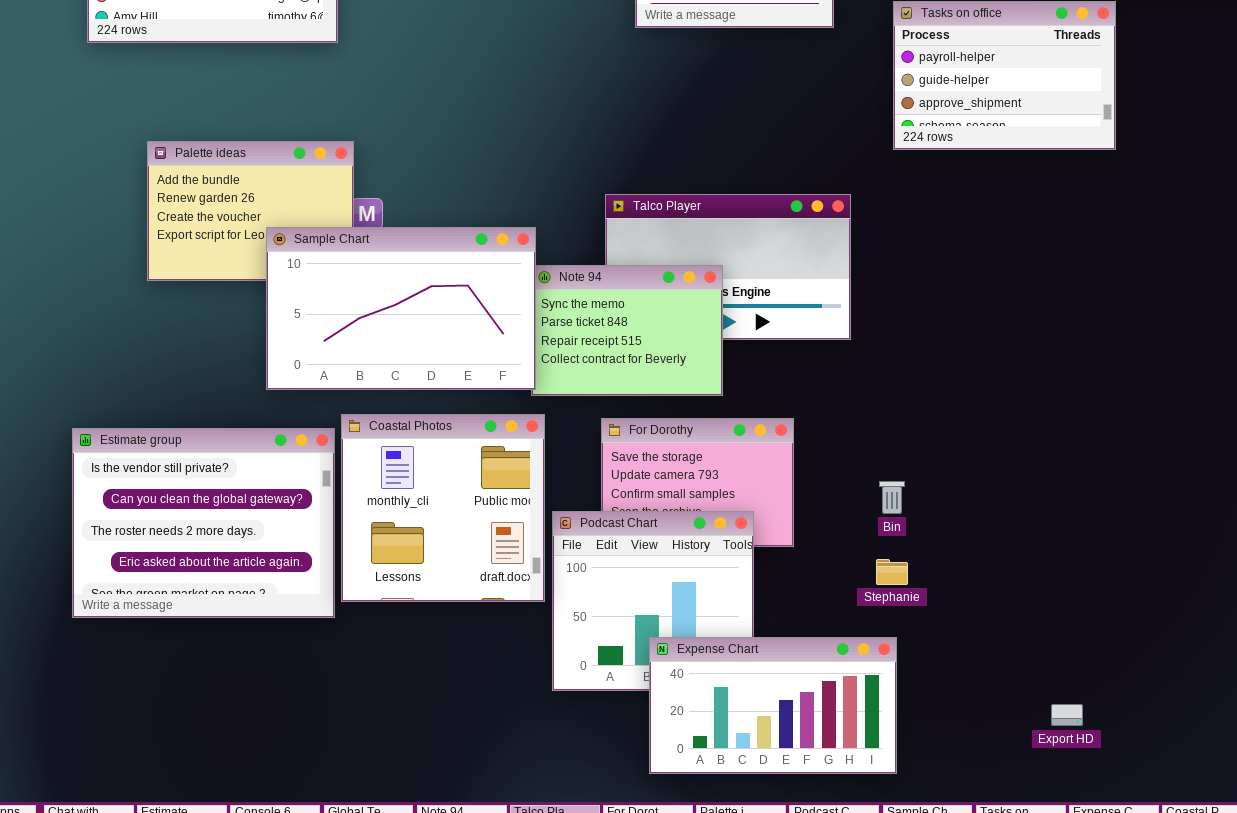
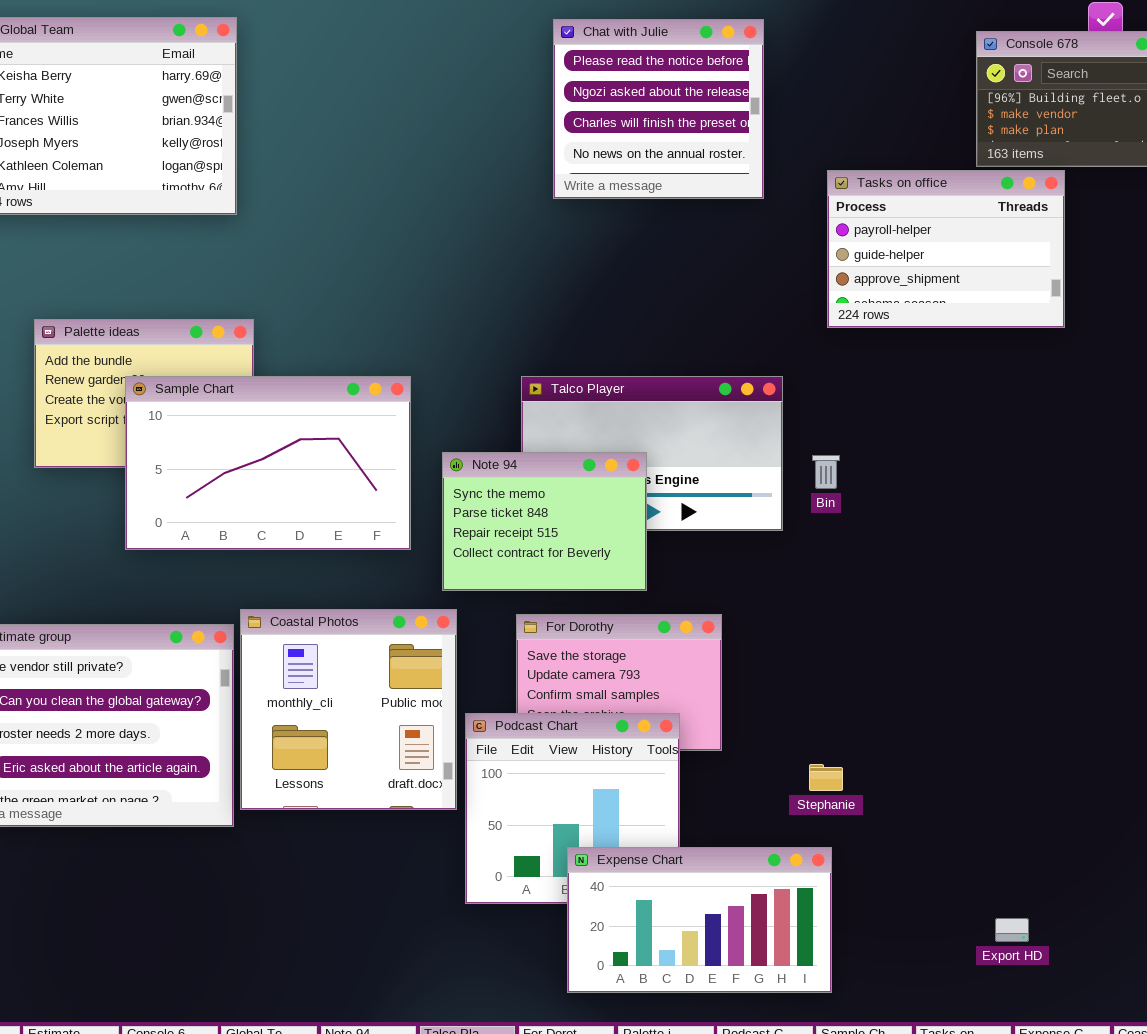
Sample Chart: [266,227,536,390] -> [125,376,411,550], moved
Bin: [879,481,905,514] -> [812,455,840,489], moved

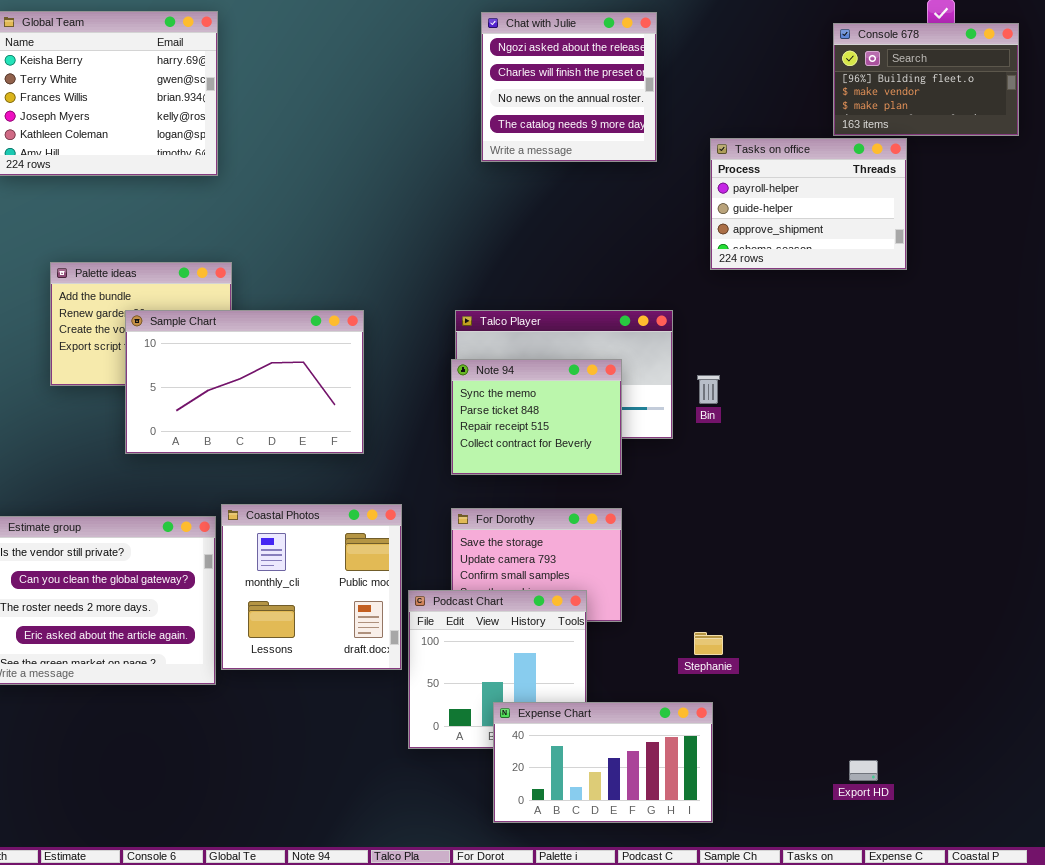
Chat with Julie: [553,19,764,199] -> [481,12,657,162], scrolled down 1 row
Note 94: [442,452,647,591] -> [451,359,622,475], moved

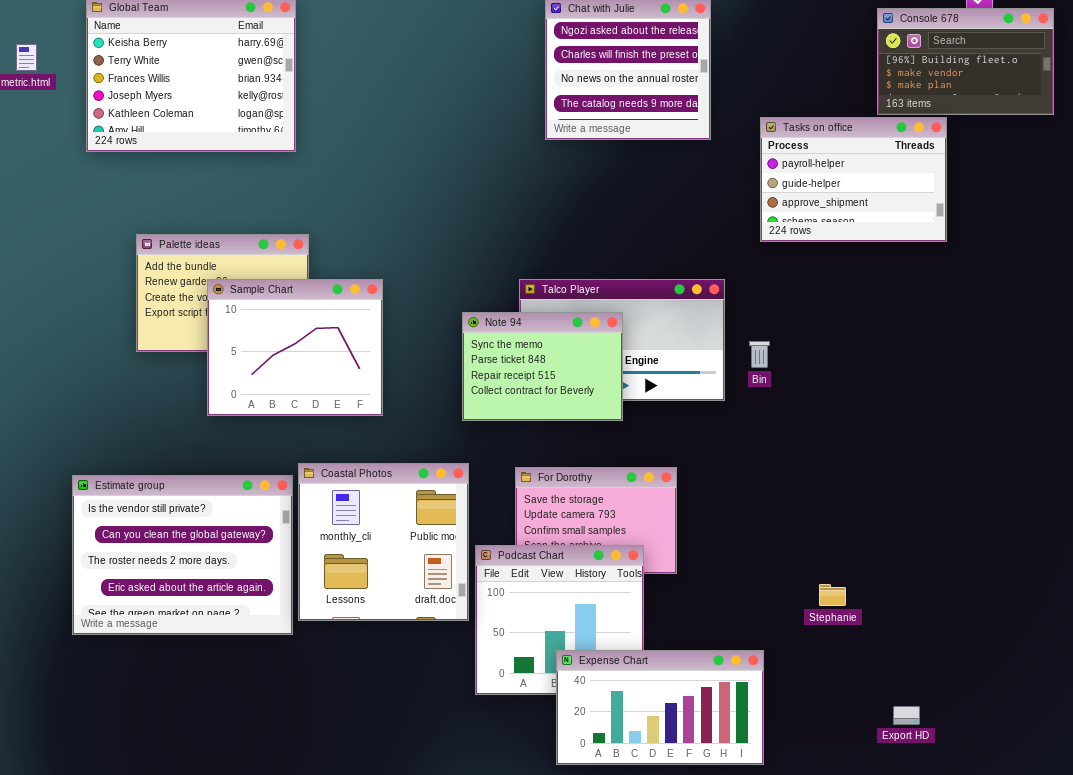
Sample Chart: [125,310,364,454] -> [207,279,383,416], resized
Note 94: [451,359,622,475] -> [462,312,623,421], moved
Stephanie: [694,632,723,655] -> [819,584,846,606], moved

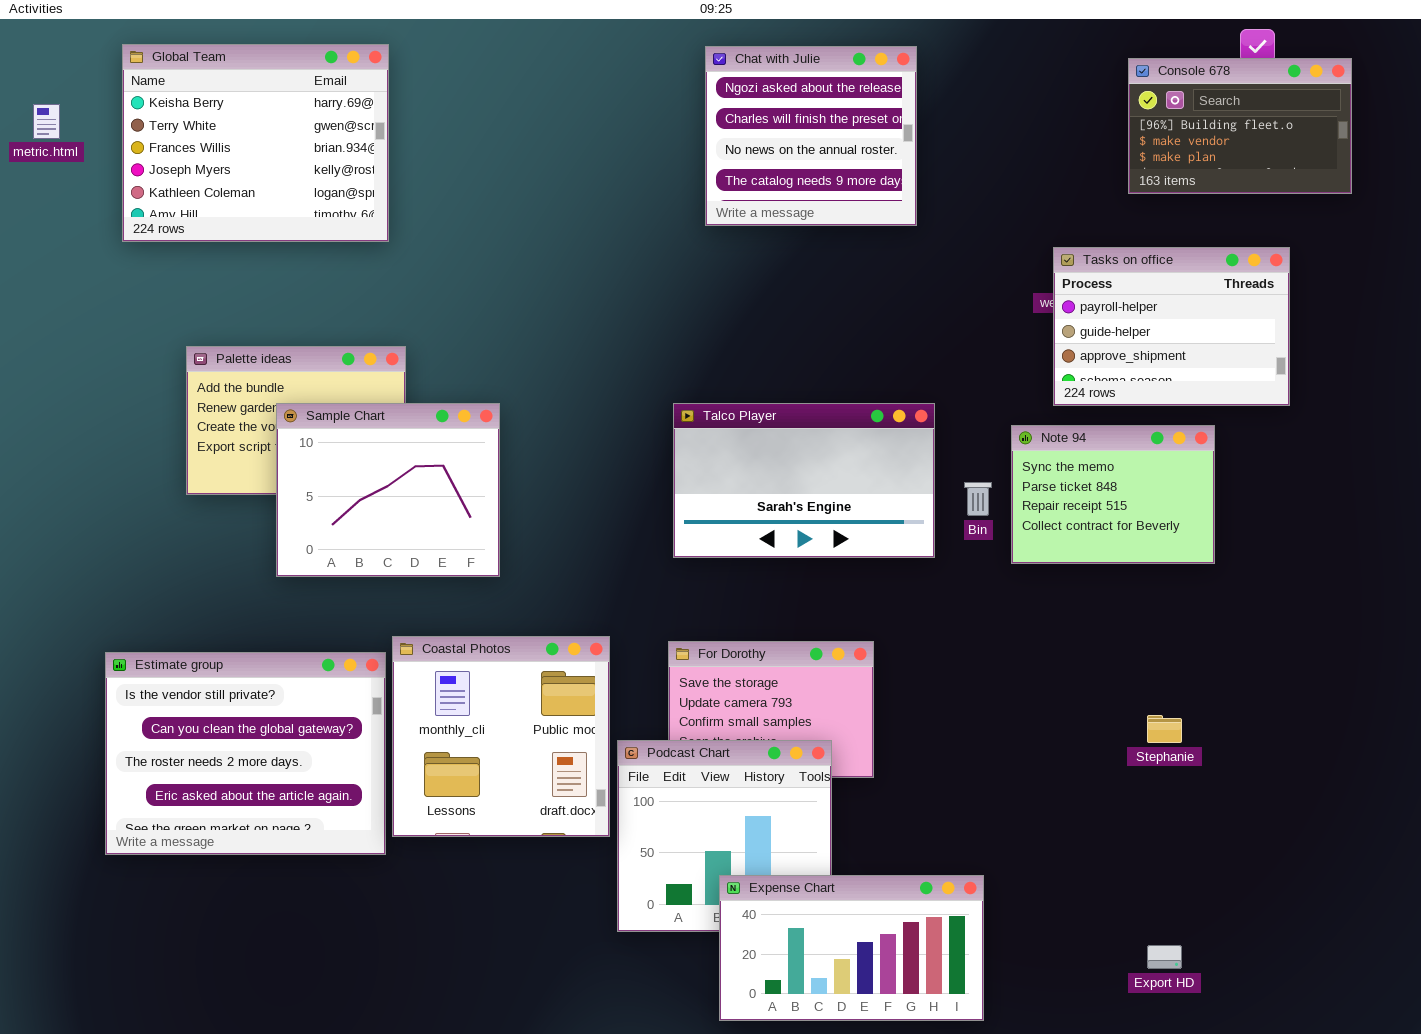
Tasks on office: [760,117,947,242] -> [1053,247,1290,406], moved
Note 94: [462,312,623,421] -> [1011,425,1215,564], moved
Stephanie: [819,584,846,606] -> [1147,715,1182,743], moved

